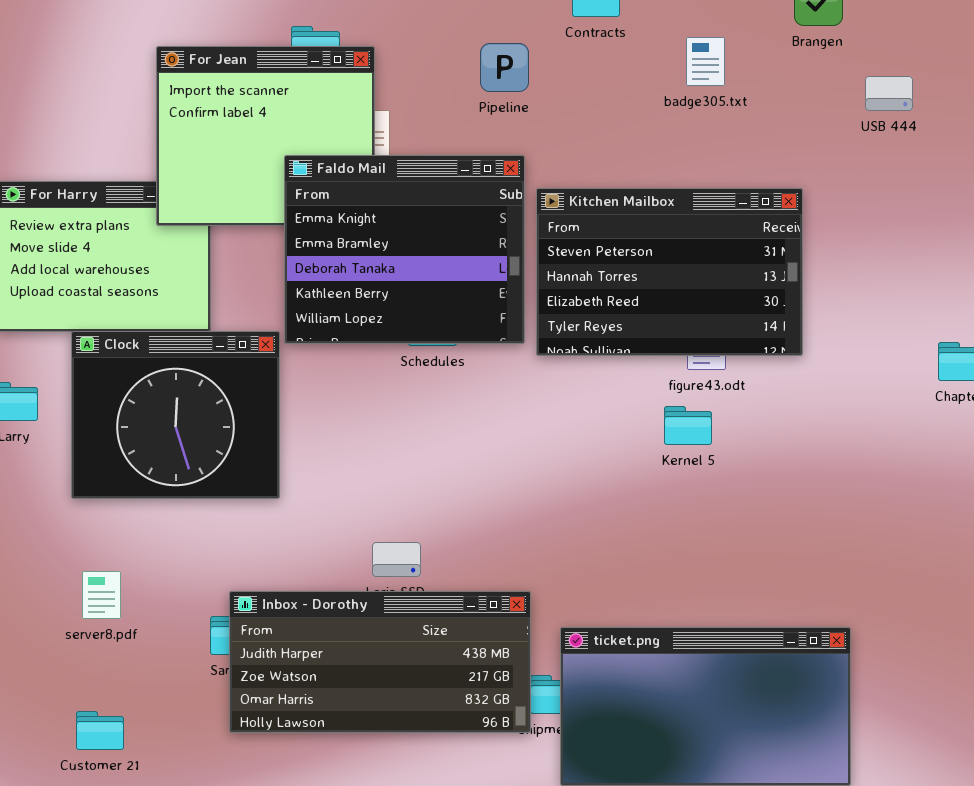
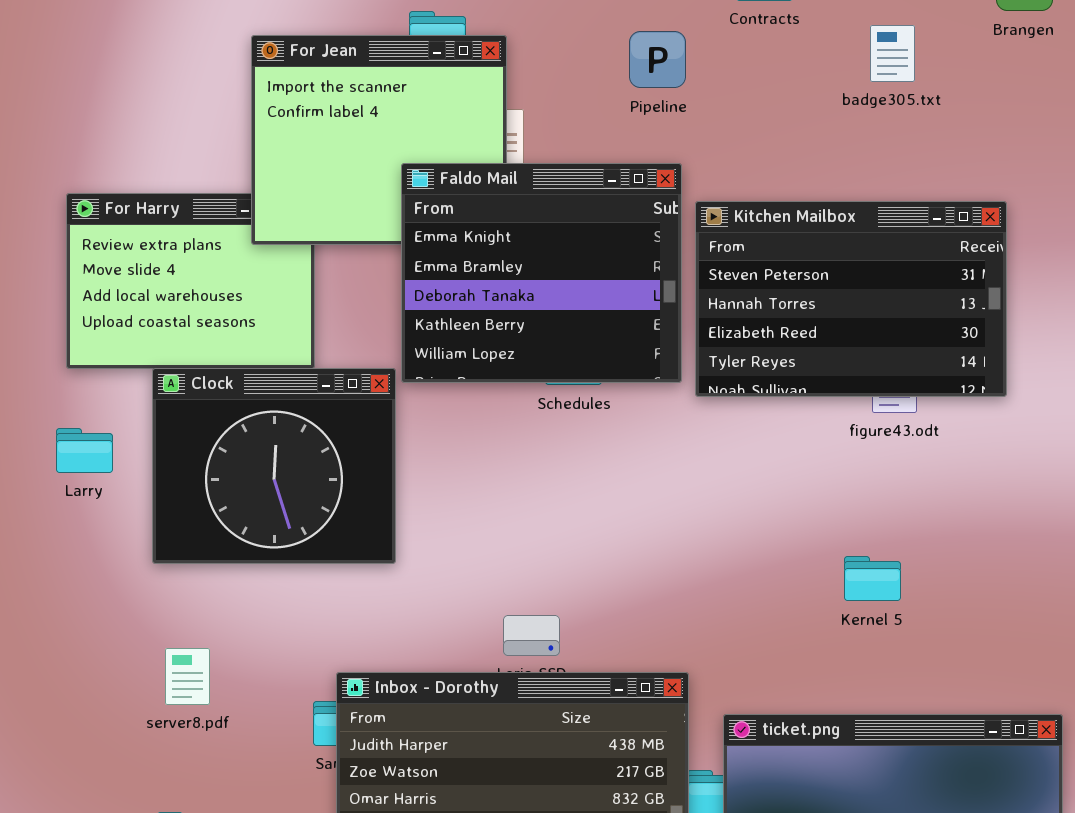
Kernel 5: [664,406,712,445] -> [844,556,901,601], moved

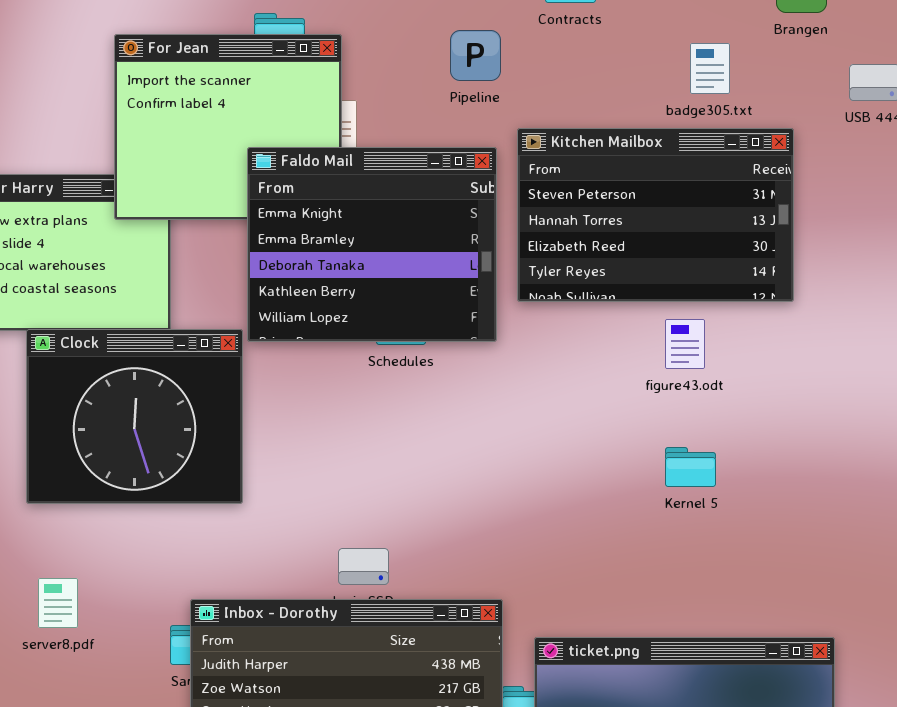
badge305.txt: [870,25,915,82] -> [690,43,730,94], moved
Kitchen Mailbox: [695,201,1007,397] -> [517,128,794,302], moved
Kernel 5: [844,556,901,601] -> [665,447,716,487], moved

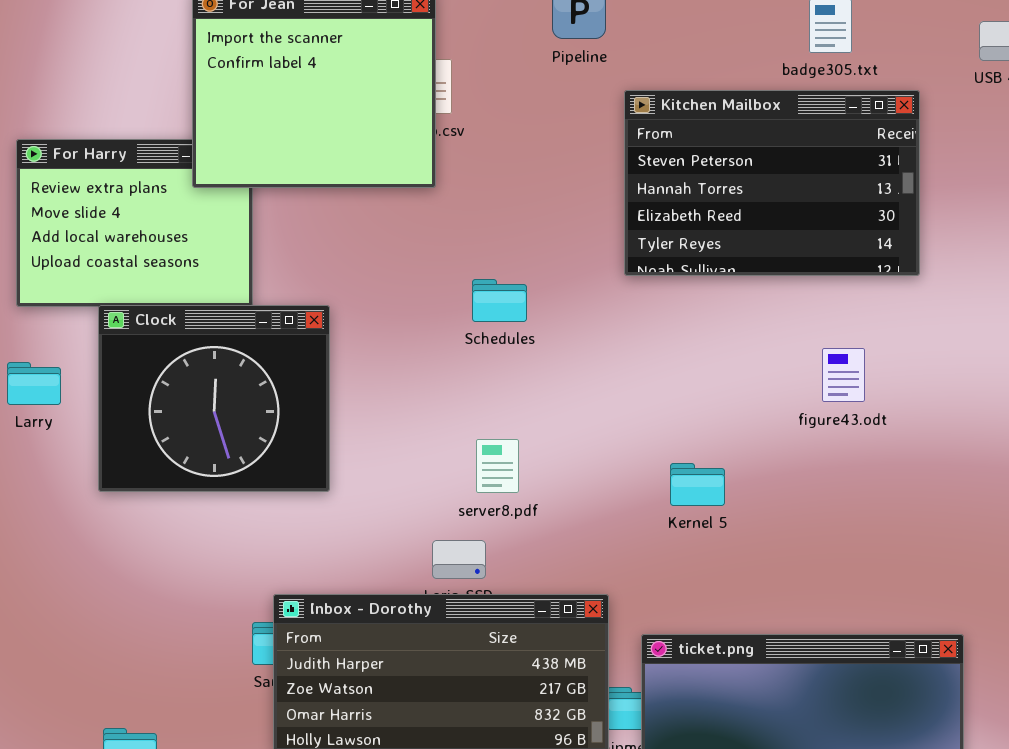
Faldo Mail: [247,147,497,342] -> none, closed
figure43.odt: [665,319,705,369] -> [822,348,865,402], moved
Kernel 5: [665,447,716,487] -> [670,463,725,506], moved
server8.pdf: [38,578,78,628] -> [476,439,519,493], moved

